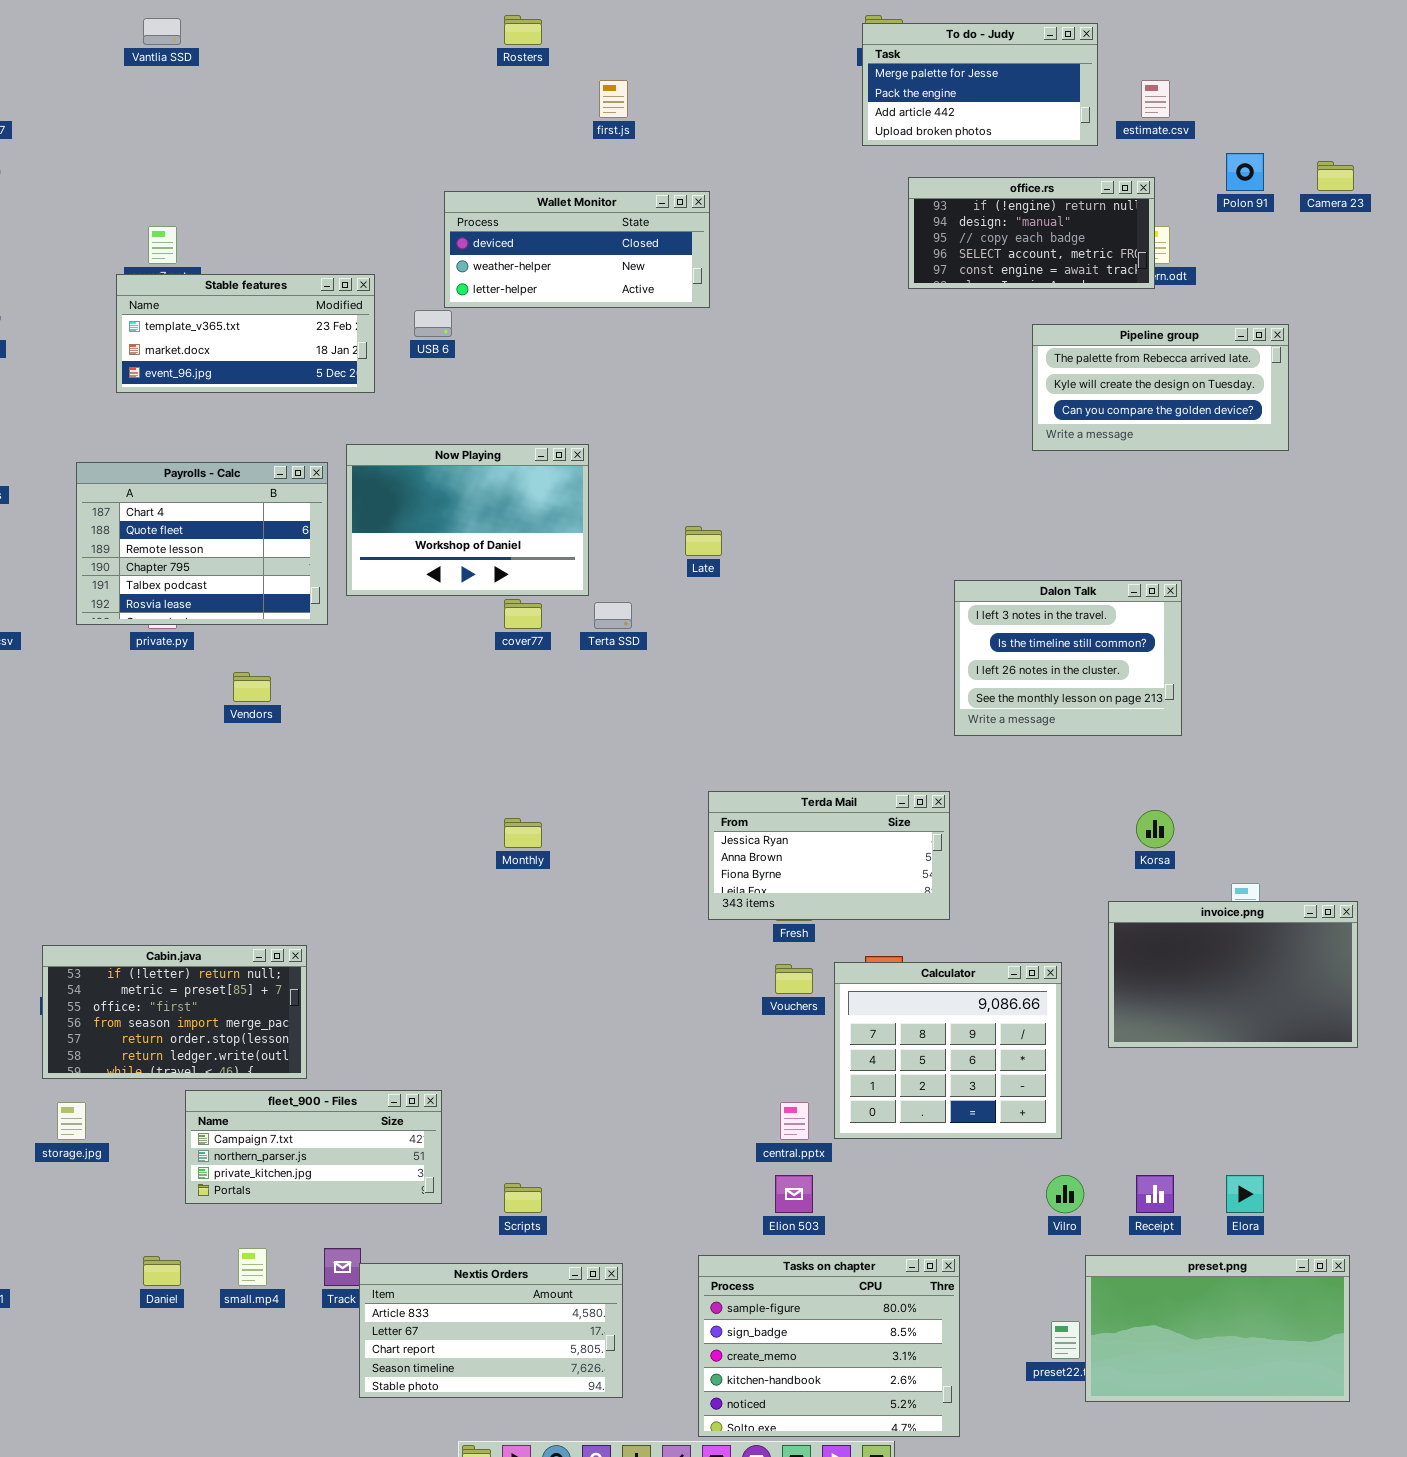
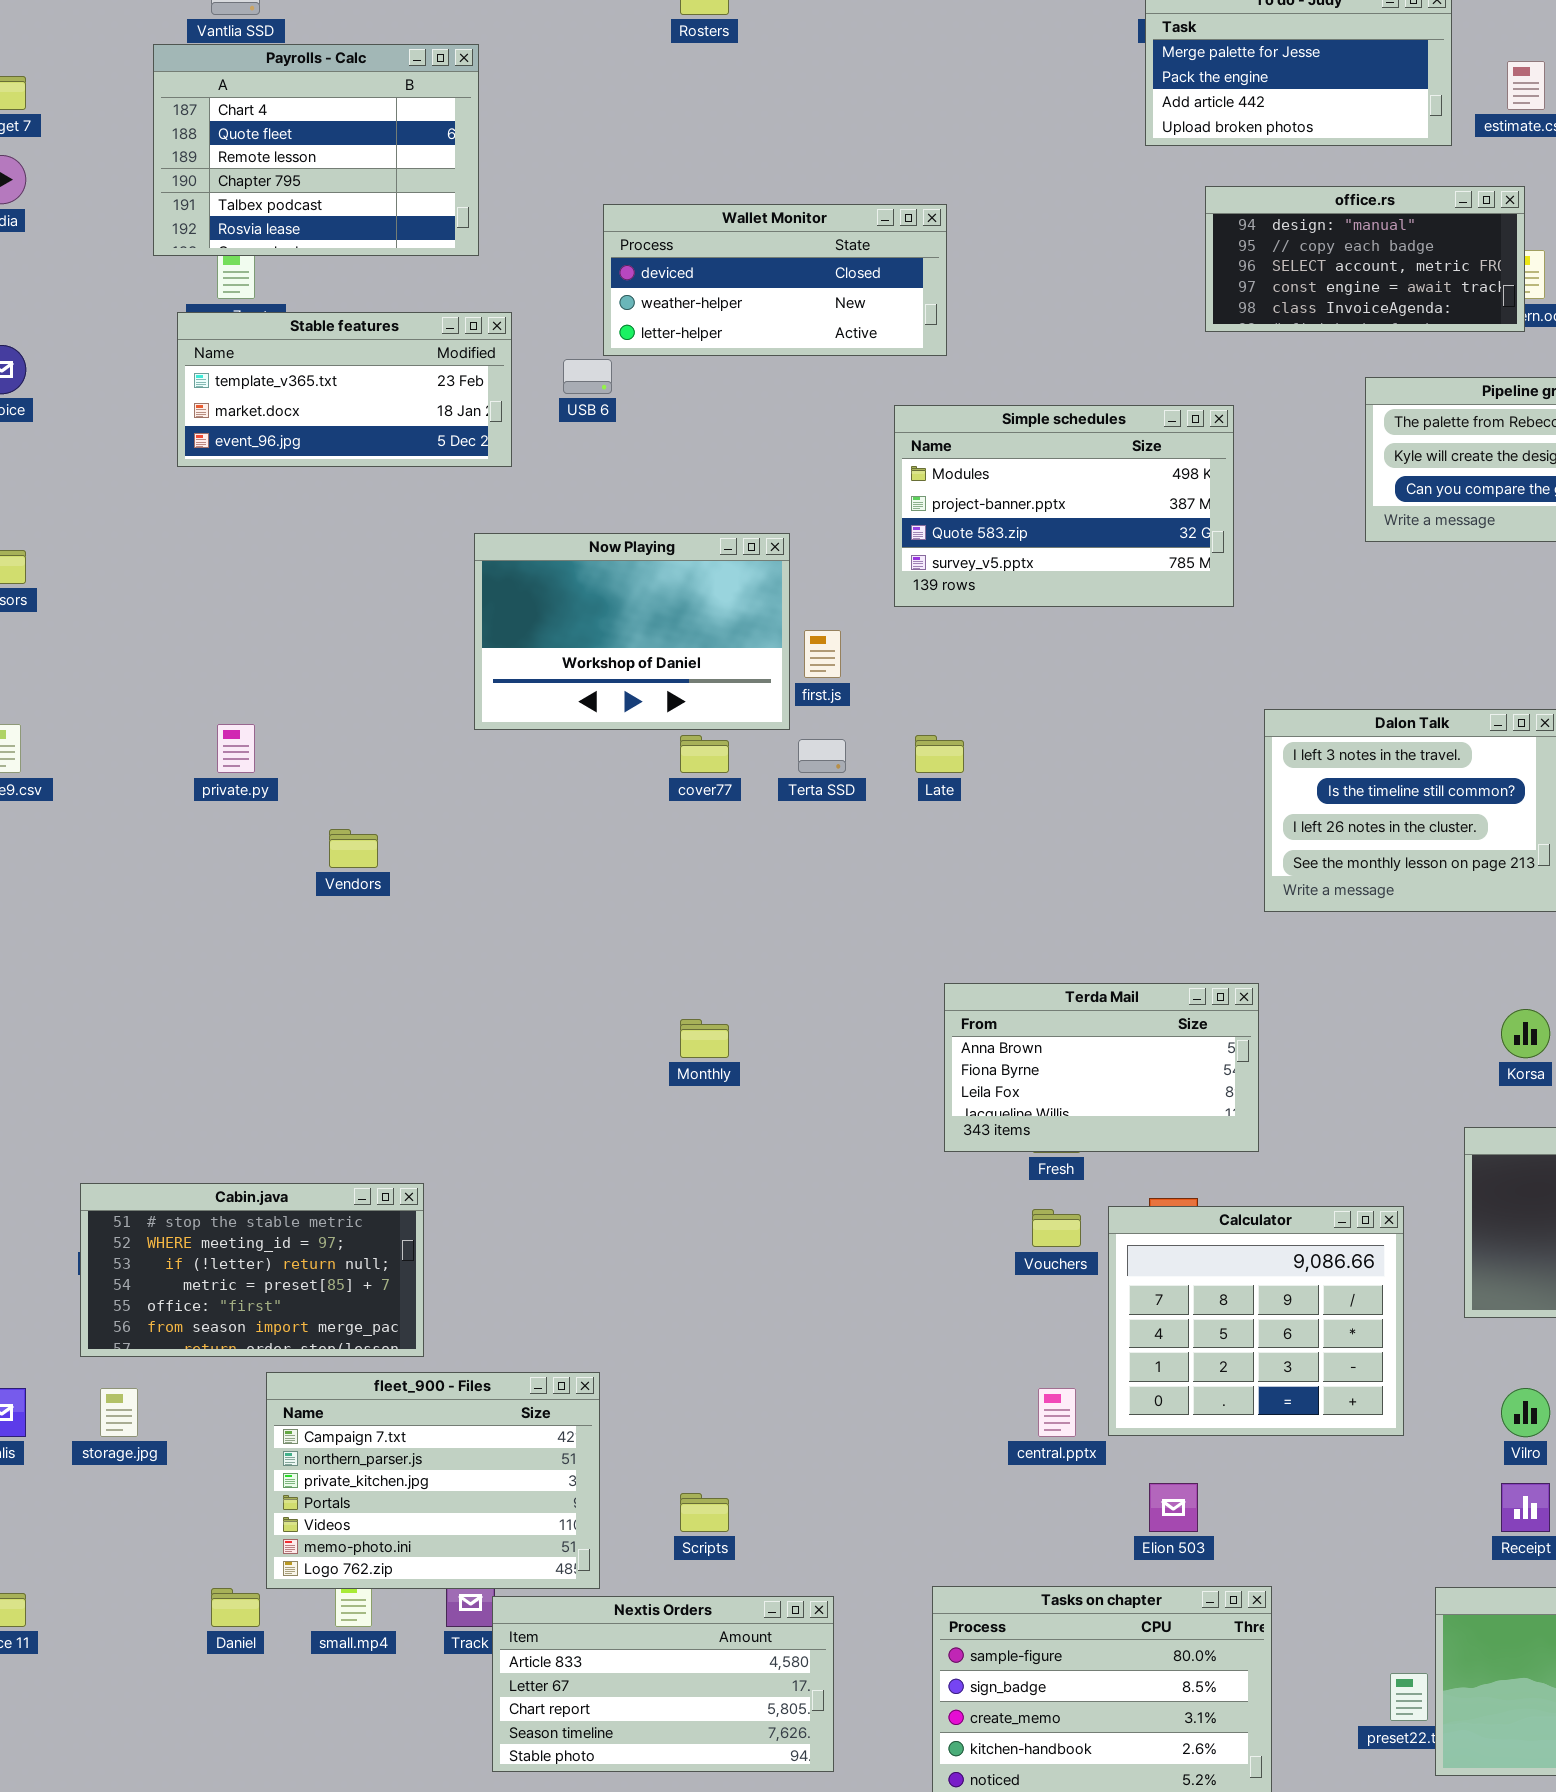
first.js: [599,80,628,118] -> [804,630,841,678], moved
office.rs: [908,177,1155,289] -> [1205,186,1525,332], scrolled down 1 row
Simple schedules: none -> [894,405,1234,607], opened
Payrolls - Calc: [76,462,328,625] -> [153,44,479,256], moved
Late: [685,526,722,556] -> [915,735,964,773], moved
Terda Mail: [708,791,950,920] -> [944,983,1259,1152], scrolled down 1 row
Cabin.java: [42,945,307,1079] -> [80,1183,424,1357], scrolled up 2 rows
fleet_900 - Files: [185,1090,442,1204] -> [266,1372,600,1589], resized
Elion 503: [775,1175,813,1213] -> [1149,1483,1198,1532], moved
Vilro: [1046,1175,1084,1213] -> [1501,1388,1550,1437], moved

